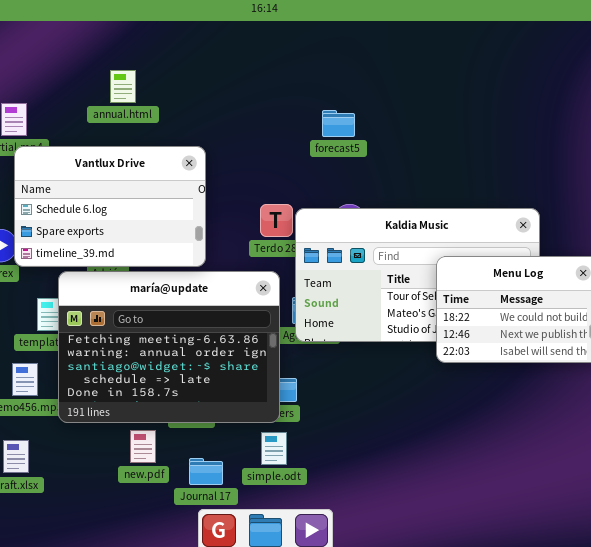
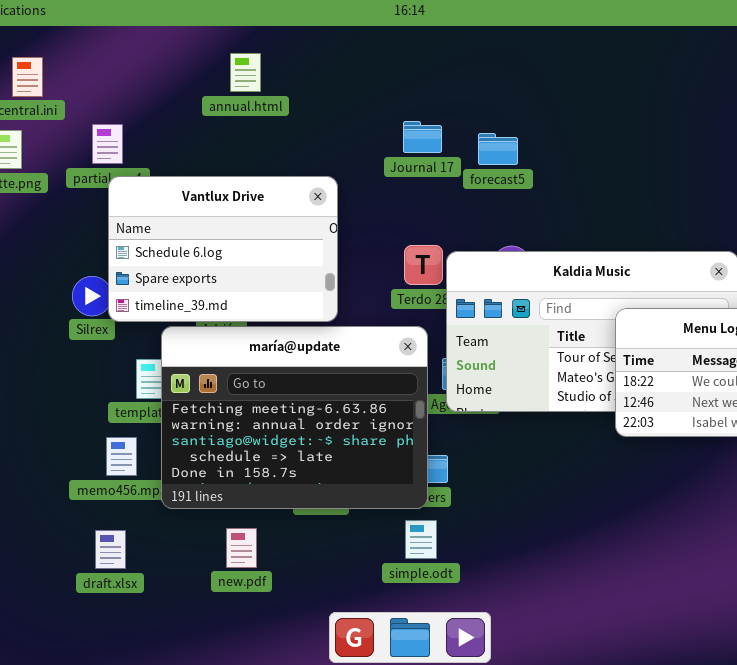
annual.html: [110,70,136,103] -> [230,53,261,92], moved
new.pdf: [130,430,156,463] -> [226,528,257,568], moved
Journal 17: [189,458,223,485] -> [403,121,442,153], moved

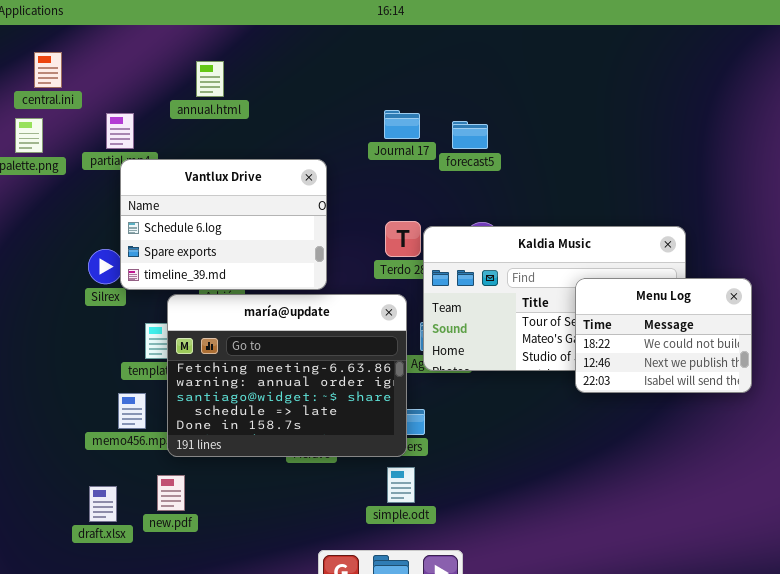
annual.html: [230,53,261,92] -> [196,61,224,97], moved
new.pdf: [226,528,257,568] -> [157,475,185,511], moved
draft.xlsx: [95,530,126,569] -> [89,486,117,522], moved

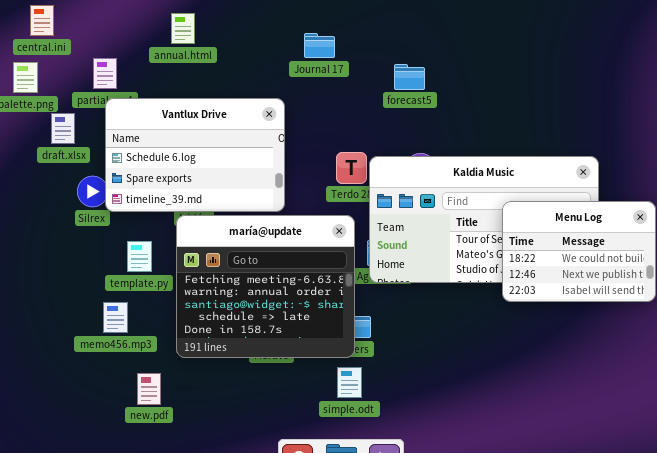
Journal 17: [384,110,420,139] -> [304,33,335,58], moved
maría@update: [167,294,407,457] -> [176,215,355,358], resized
draft.xlsx: [89,486,117,522] -> [51,113,75,144], moved

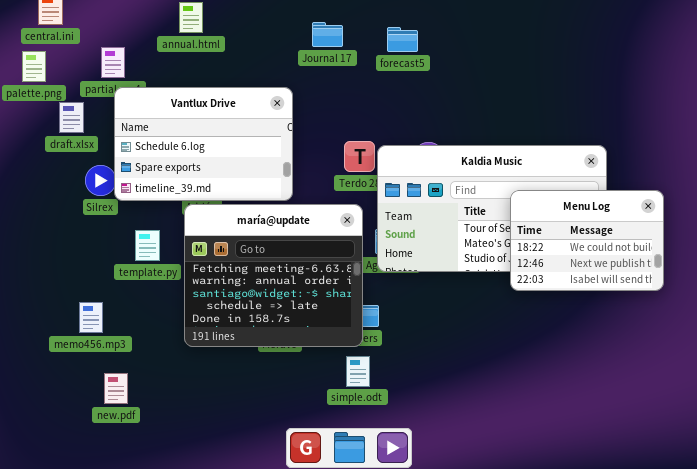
forecast5: [394,64,425,90] -> [387,27,418,52], moved
memo456.mp3: [103,302,128,333] -> [79,302,103,333], moved
new.pdf: [137,373,161,405] -> [104,373,128,404], moved

